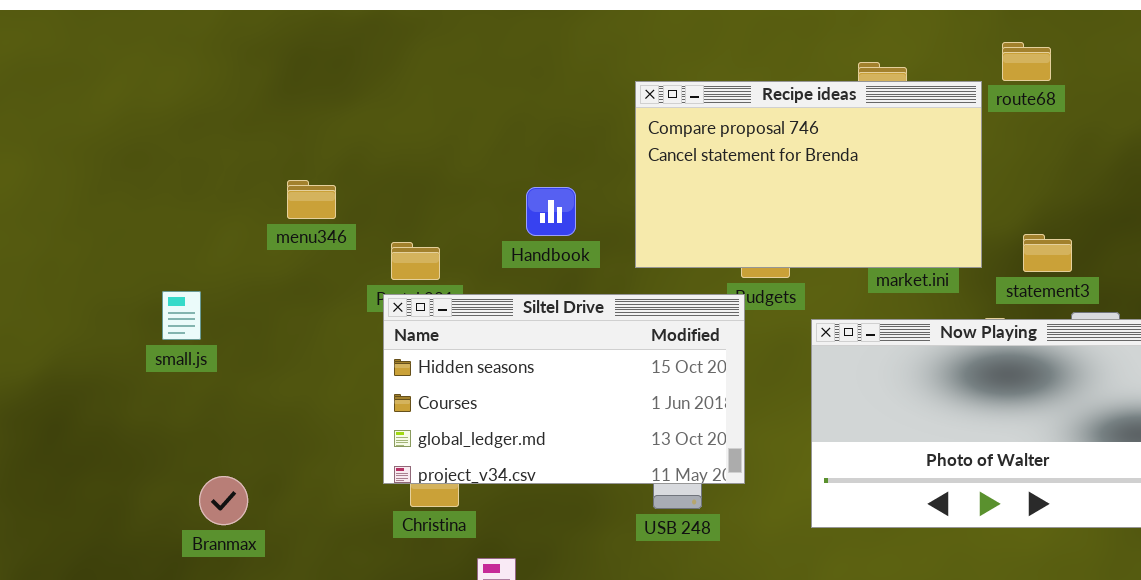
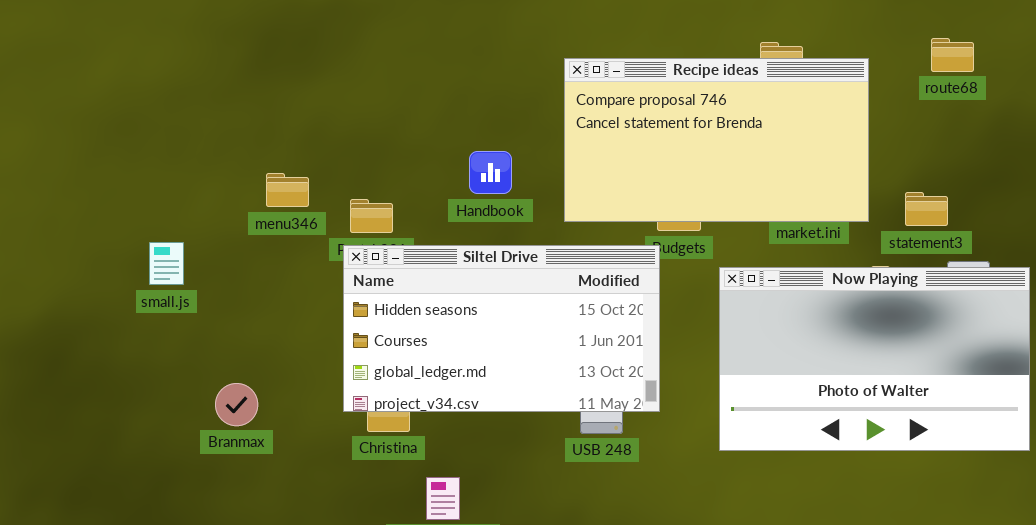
route68: [1002,42,1051,81] -> [931,38,974,72], moved
menu346: [287,180,336,219] -> [266,173,309,207], moved
Branmax: [199,476,248,525] -> [215,383,258,426], moved

